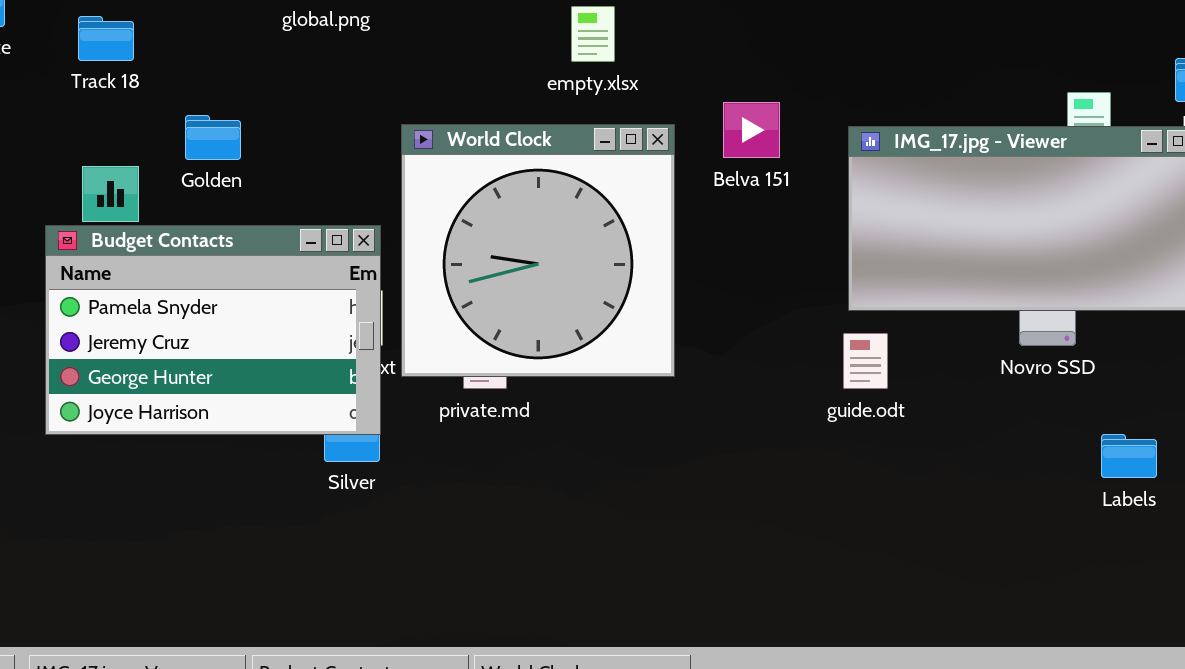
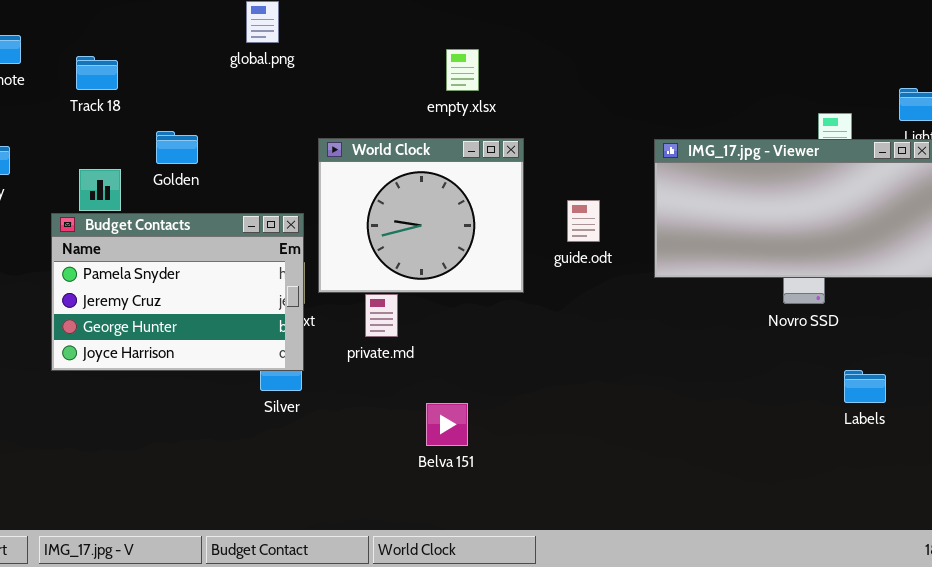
Belva 151: [723,102,780,158] -> [426,403,468,446], moved
World Clock: [401,124,675,377] -> [318,138,524,293], resized
guide.odt: [843,333,888,389] -> [567,200,600,242], moved

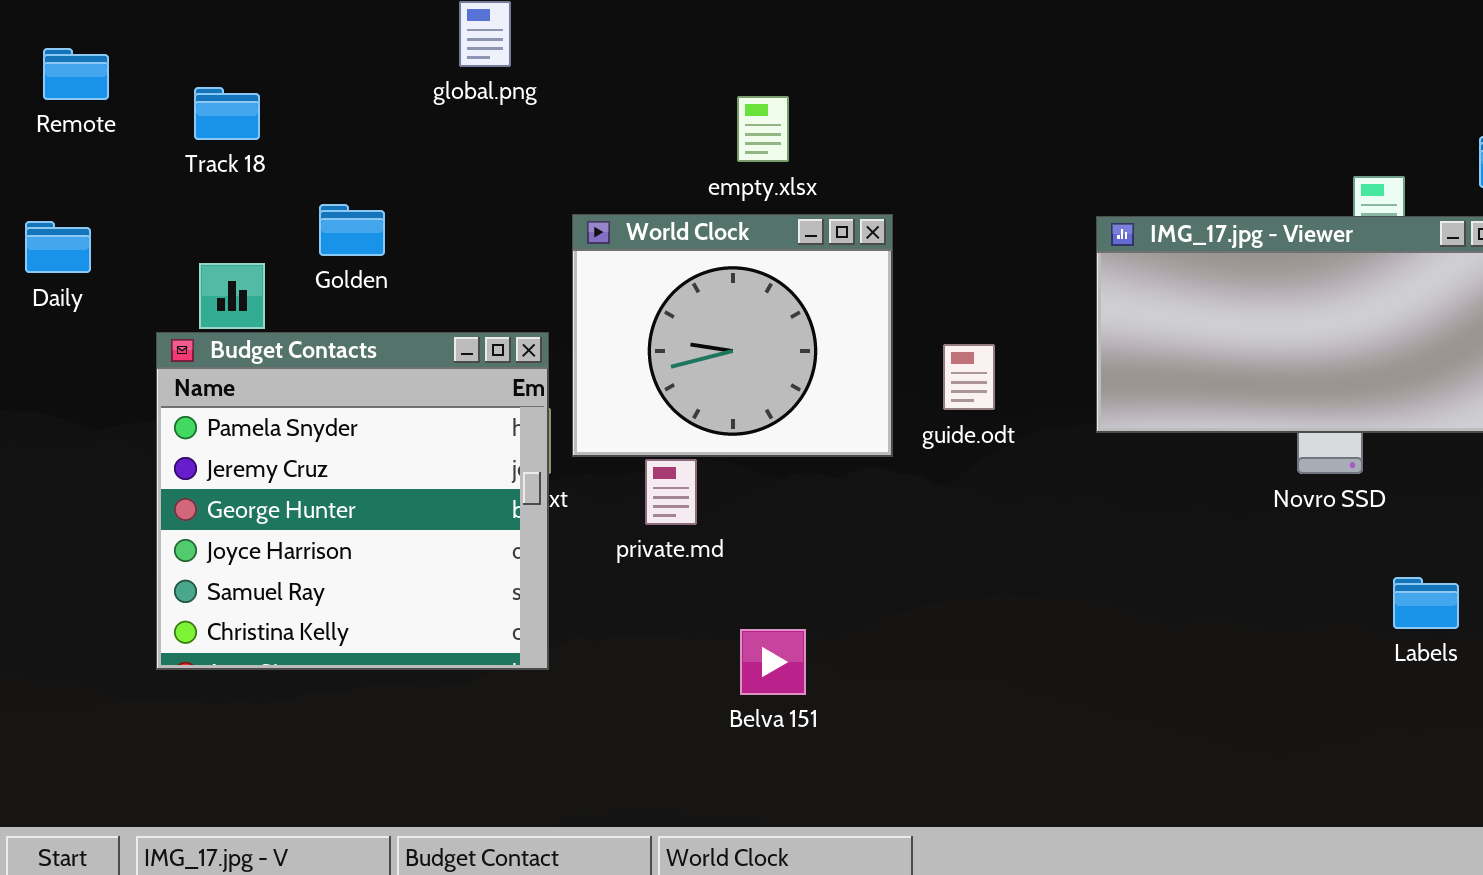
empty.xlsx: [446,49,479,91] -> [737,96,789,162], moved
guide.odt: [567,200,600,242] -> [943,344,995,410], moved
Budget Contacts: [51,213,304,371] -> [156,332,549,670], resized

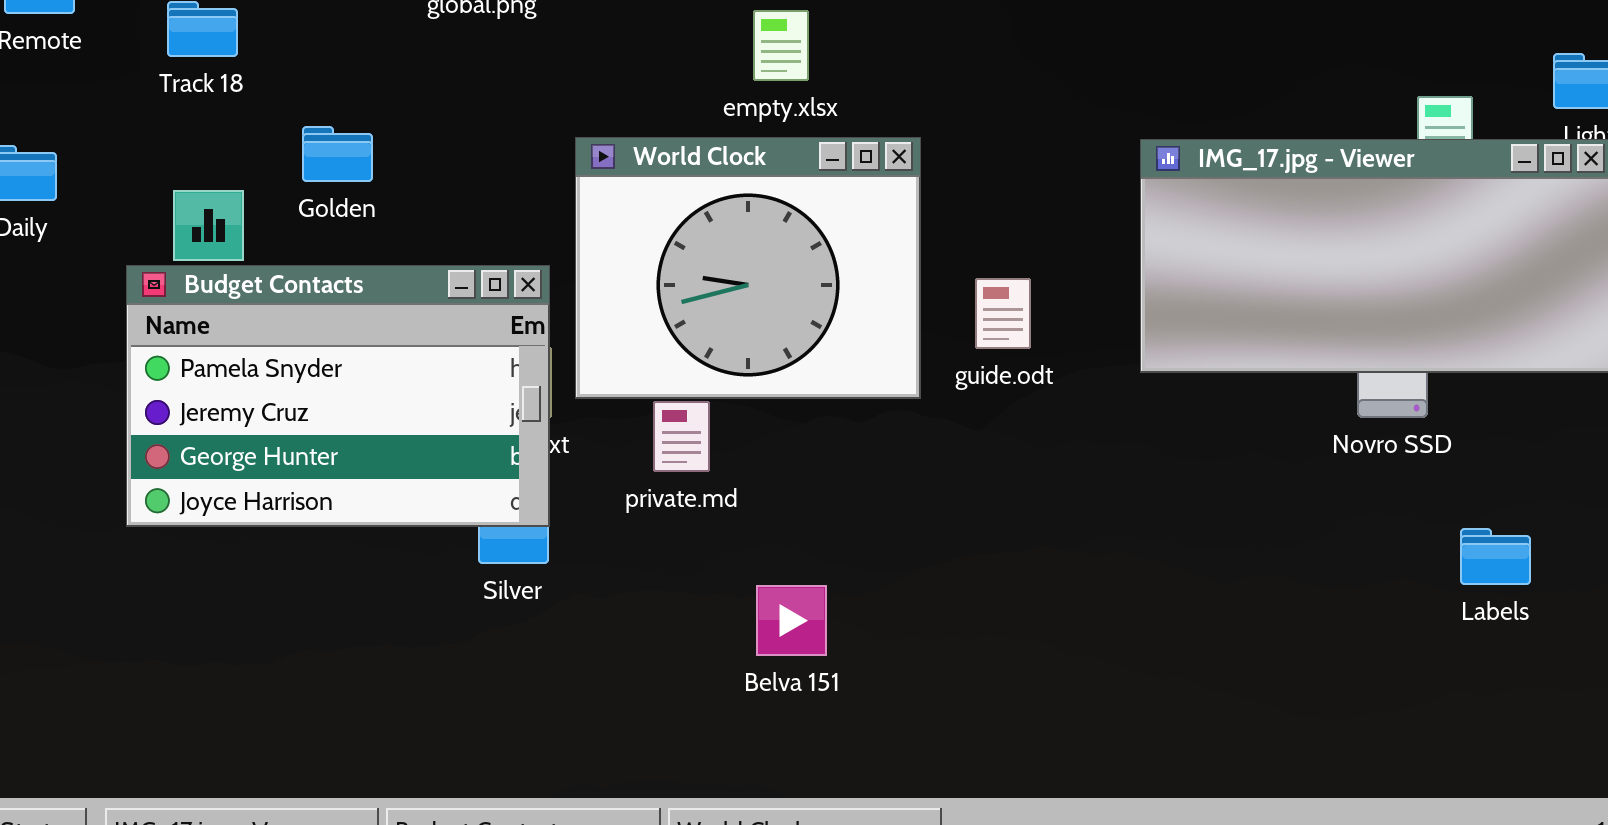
Budget Contacts: [156,332,549,670] -> [126,265,550,527], resized

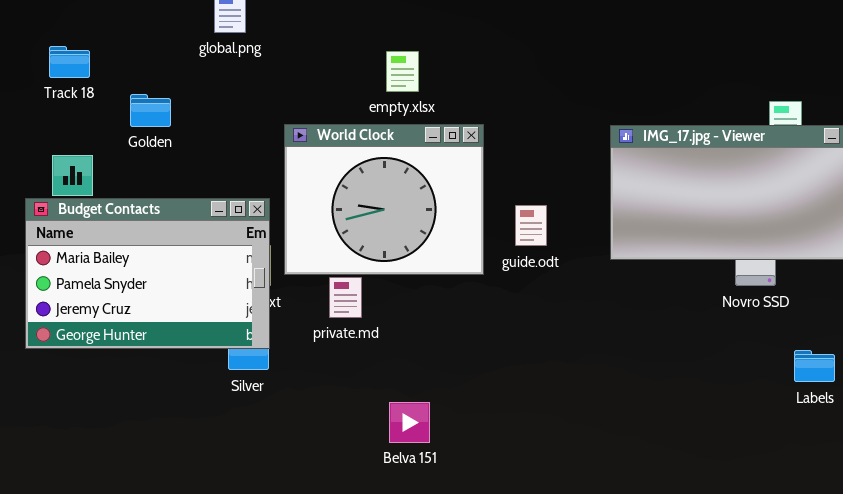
Golden: [302,126,373,182] -> [130,94,171,127], moved
Budget Contacts: [126,265,550,527] -> [25,198,270,349], scrolled up 1 row
Belva 151: [756,585,827,656] -> [389,402,430,443], moved

